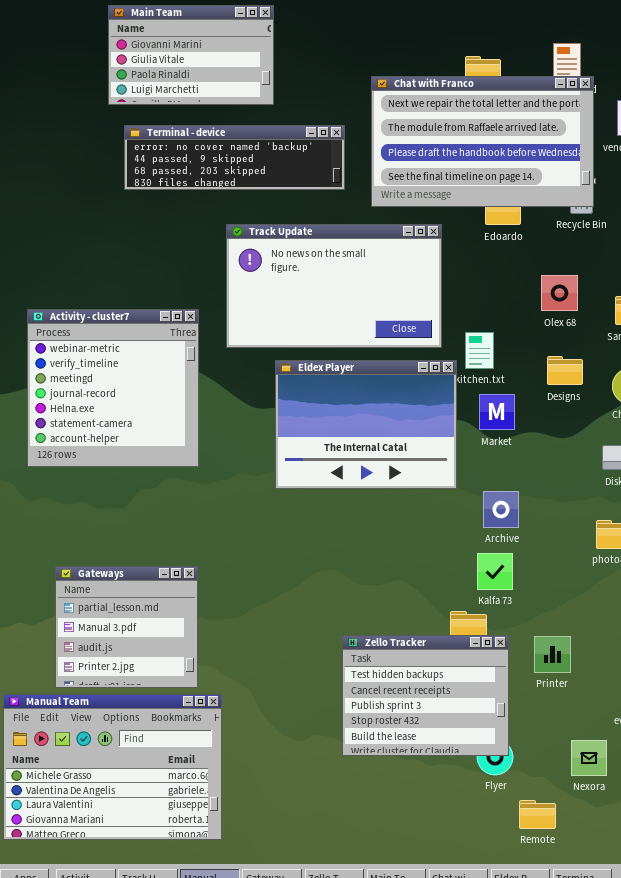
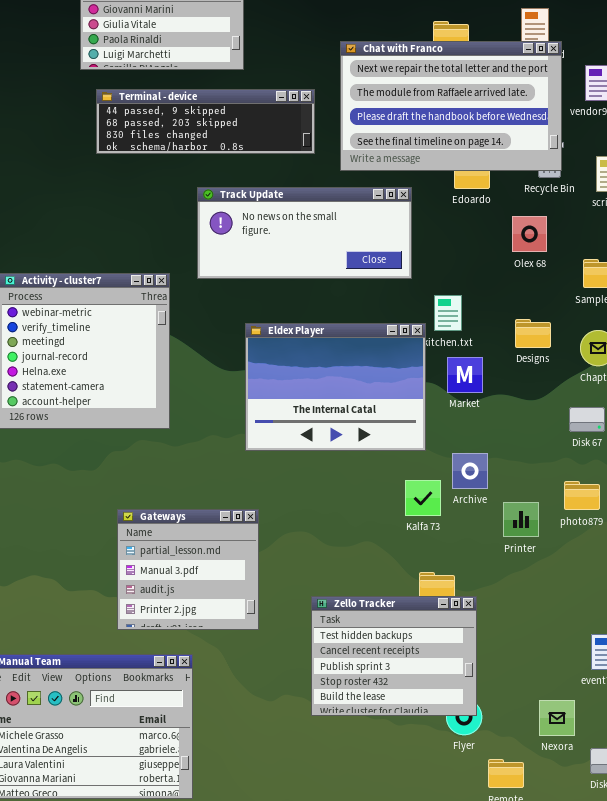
Terminal - device: [124,125,345,190] -> [96,89,315,154], scrolled down 1 row
Track Update: [226,224,442,348] -> [197,187,412,279], resized
Olex 68: [541,275,578,311] -> [512,216,547,252], moved
Kalfa 73: [477,553,513,590] -> [405,480,441,516], moved
Gateways: [55,566,198,688] -> [117,509,259,630], moved
Printer: [534,636,571,673] -> [503,502,539,537], moved

